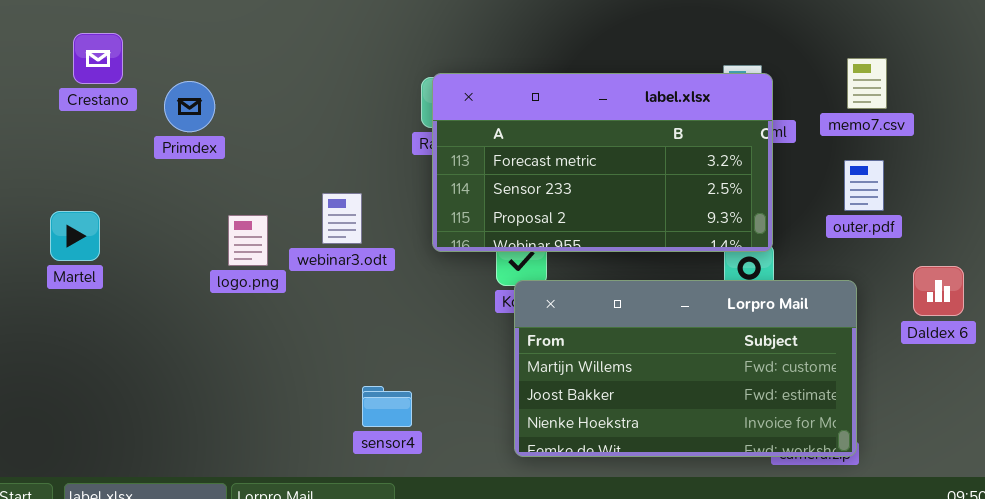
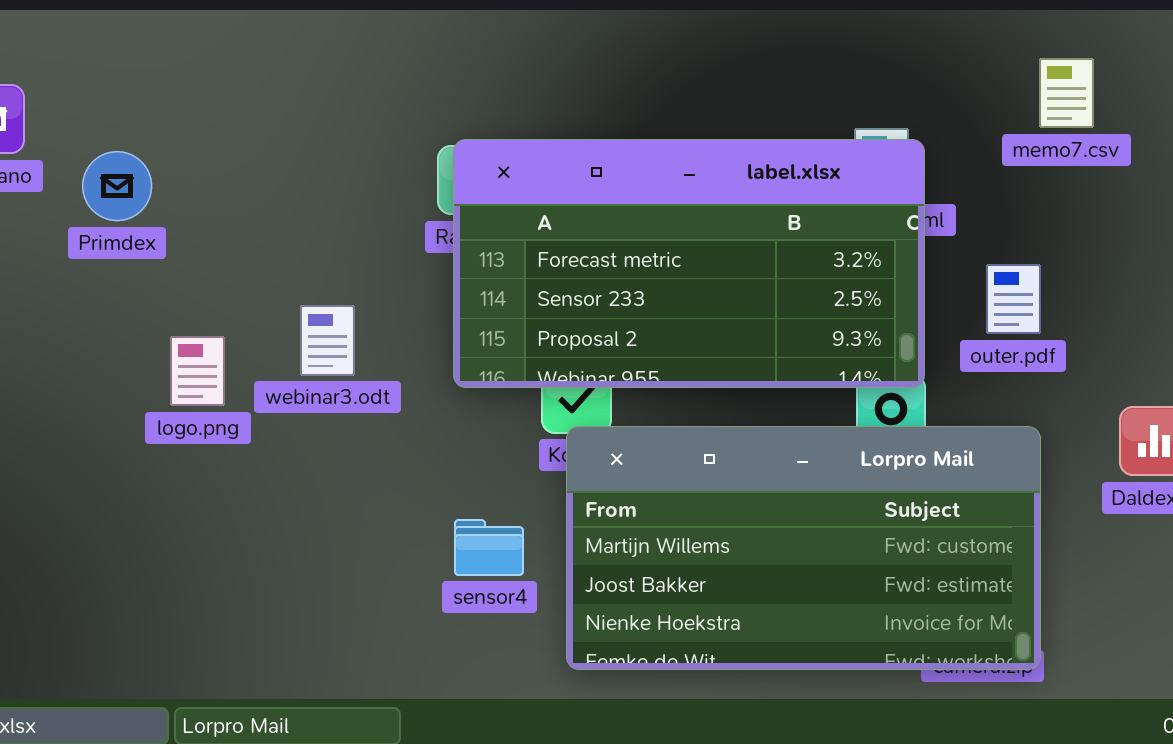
memo7.csv: [847,58,887,109] -> [1039,58,1094,128], moved
outer.pdf: [844,160,884,211] -> [986,264,1041,334], moved
sensor4: [362,386,412,427] -> [454,519,524,576], moved

